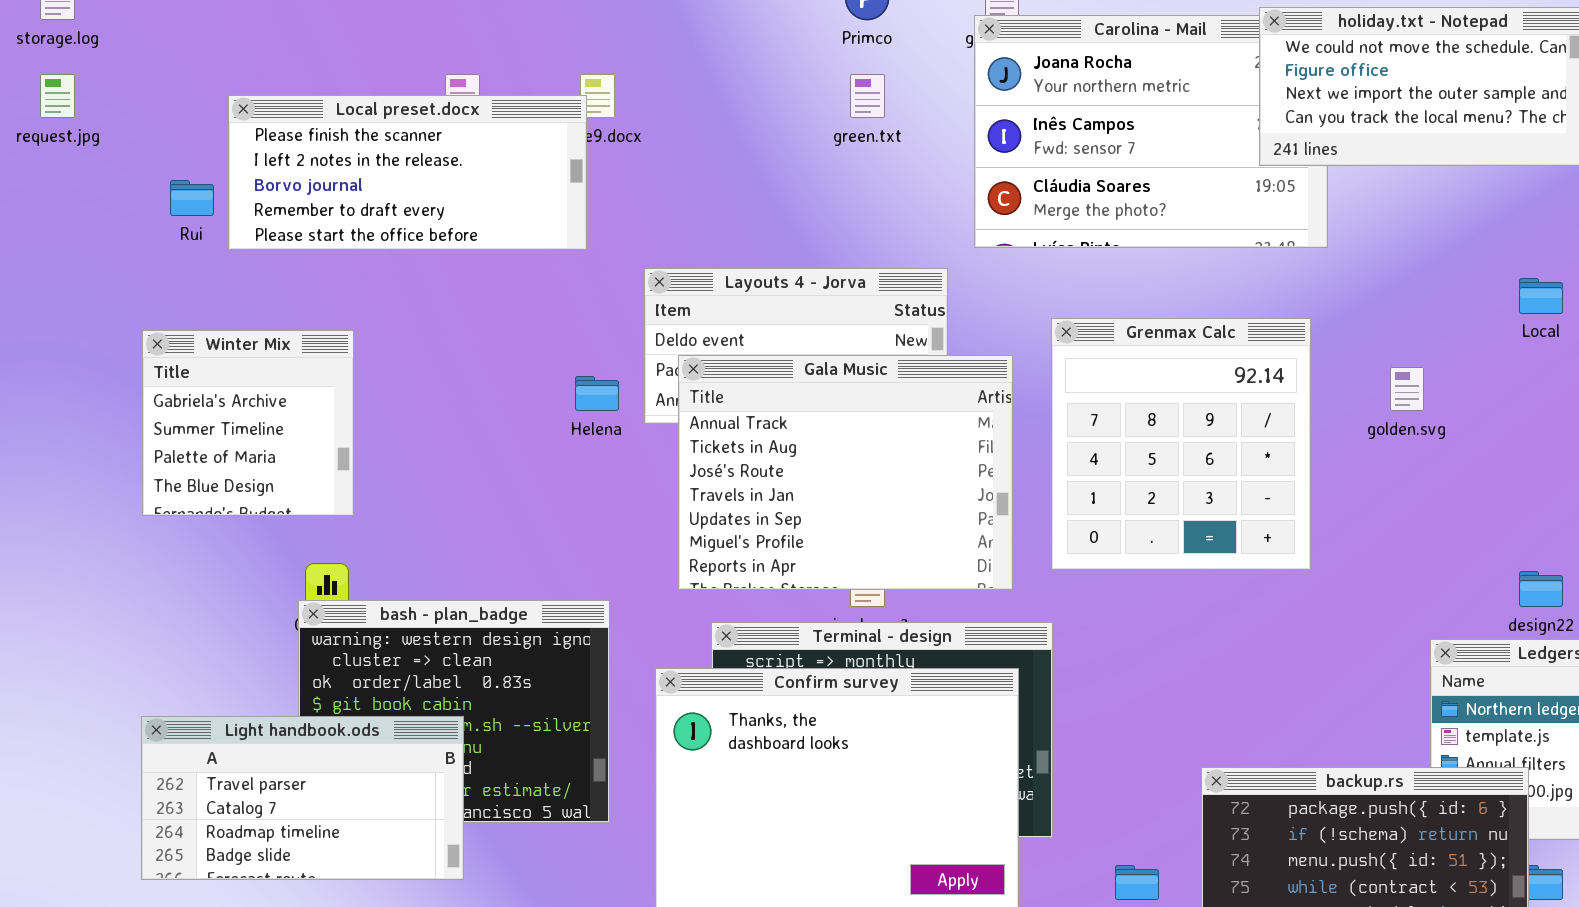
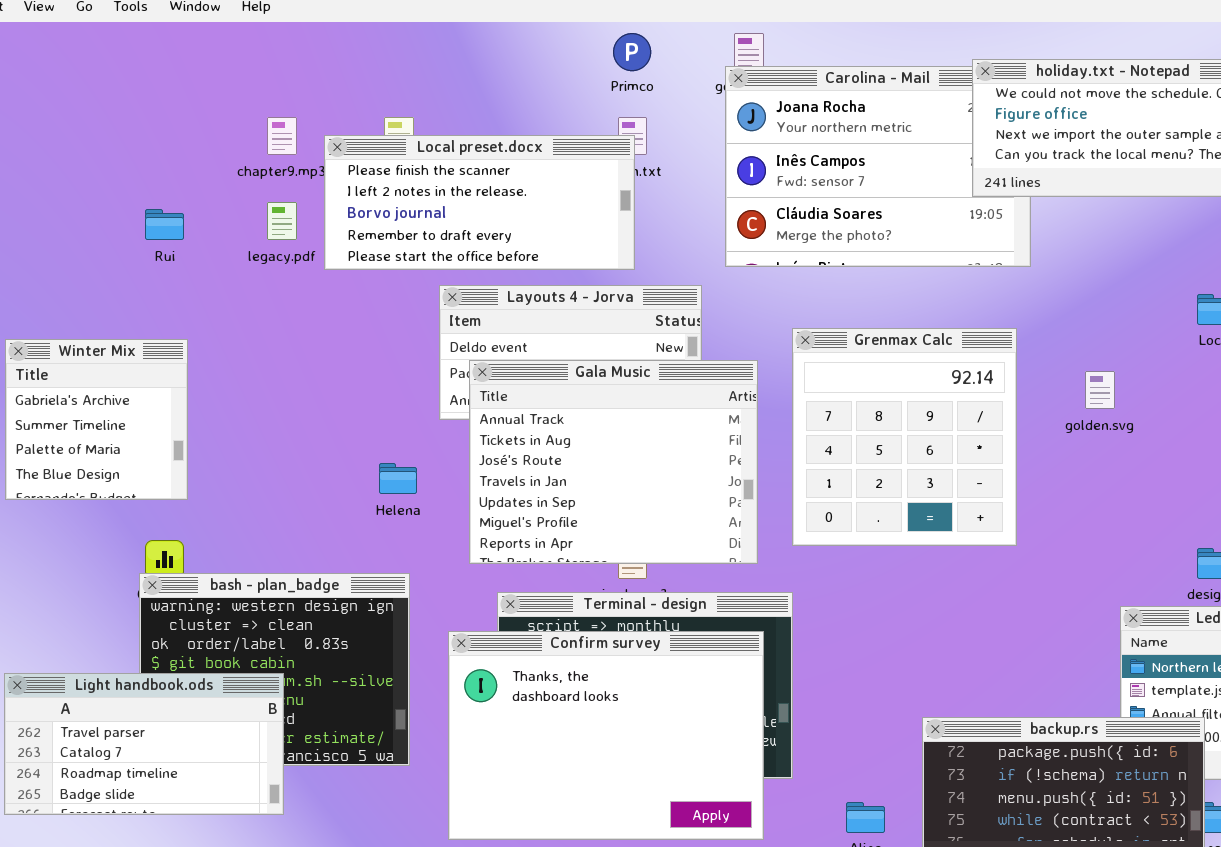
Local preset.docx: [228,95,587,250] -> [324,135,635,270], moved
Rui: [170,180,214,216] -> [145,209,184,240], moved
Helena: [575,376,619,411] -> [379,463,417,494], moved

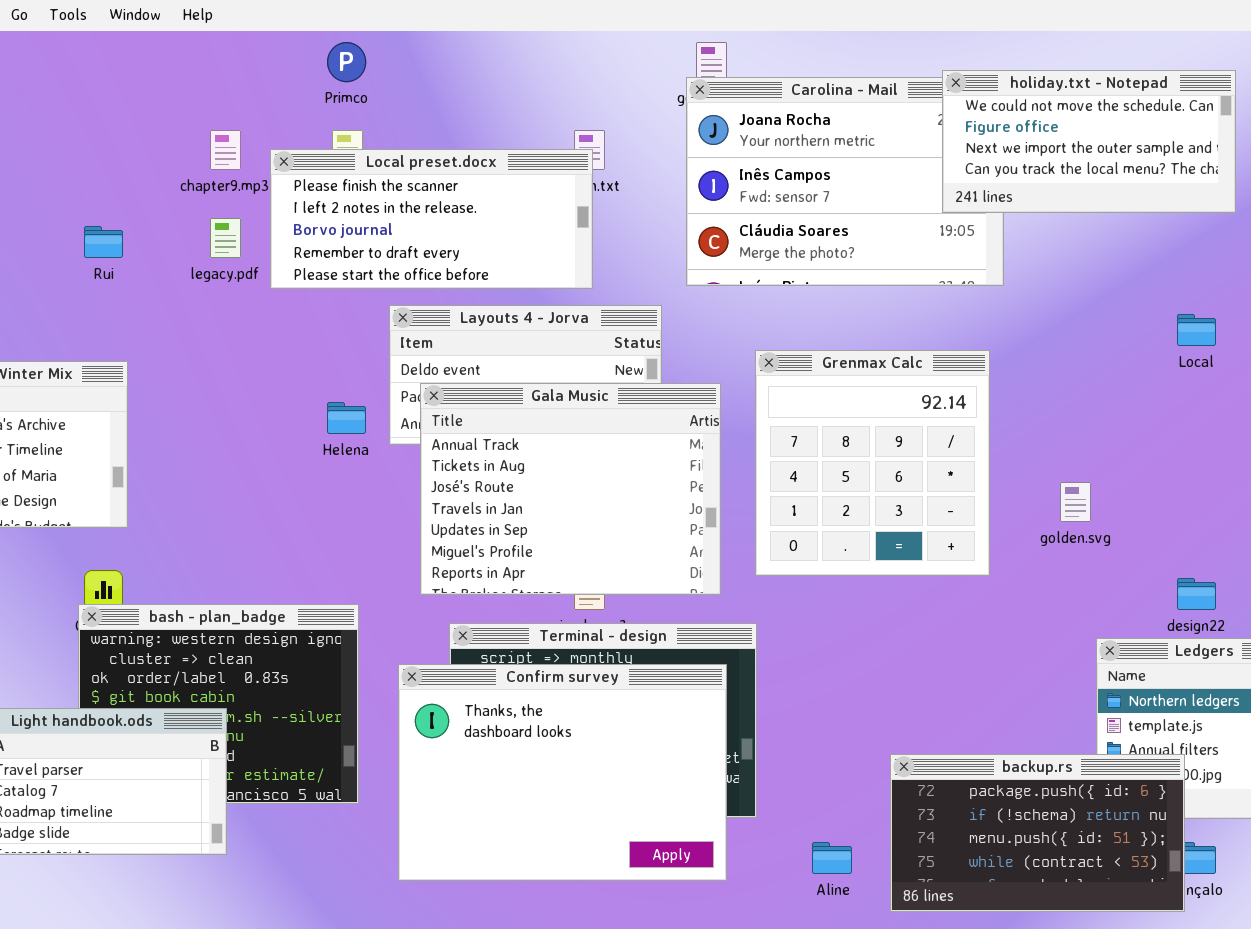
Primco: [613,33,651,71] -> [327,42,366,82], moved
golden.svg: [1085,371,1115,409] -> [1060,482,1091,522], moved
Helena: [379,463,417,494] -> [327,402,366,434], moved

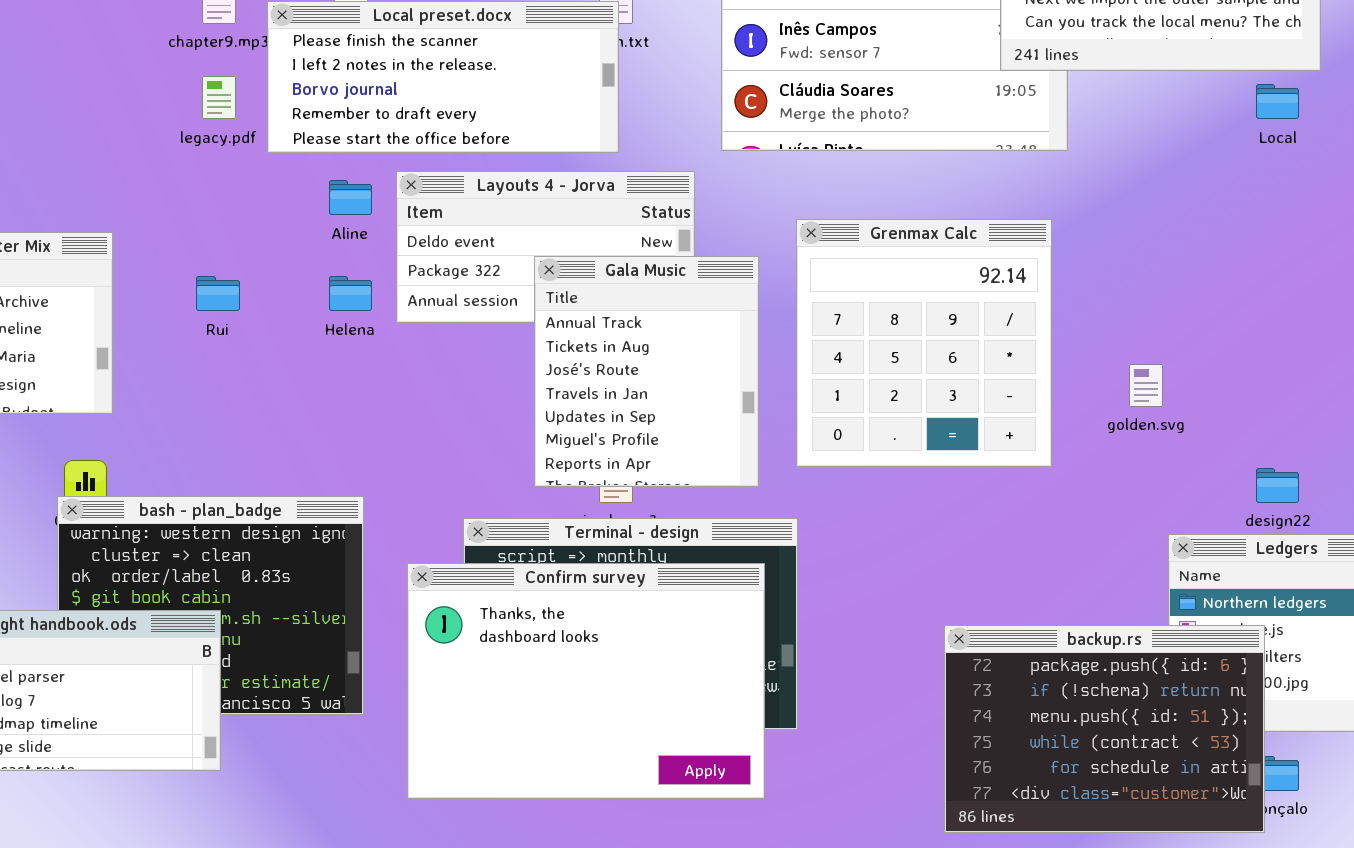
Rui: [84,226,123,258] -> [196,276,240,311], moved
Local: [1177,314,1216,346] -> [1256,84,1299,119], moved
Gala Music: [420,383,721,595] -> [534,256,759,487], resized
backup.rs: [890,754,1185,912] -> [944,625,1265,833], resized
Aline: [812,842,852,874] -> [329,180,372,215], moved

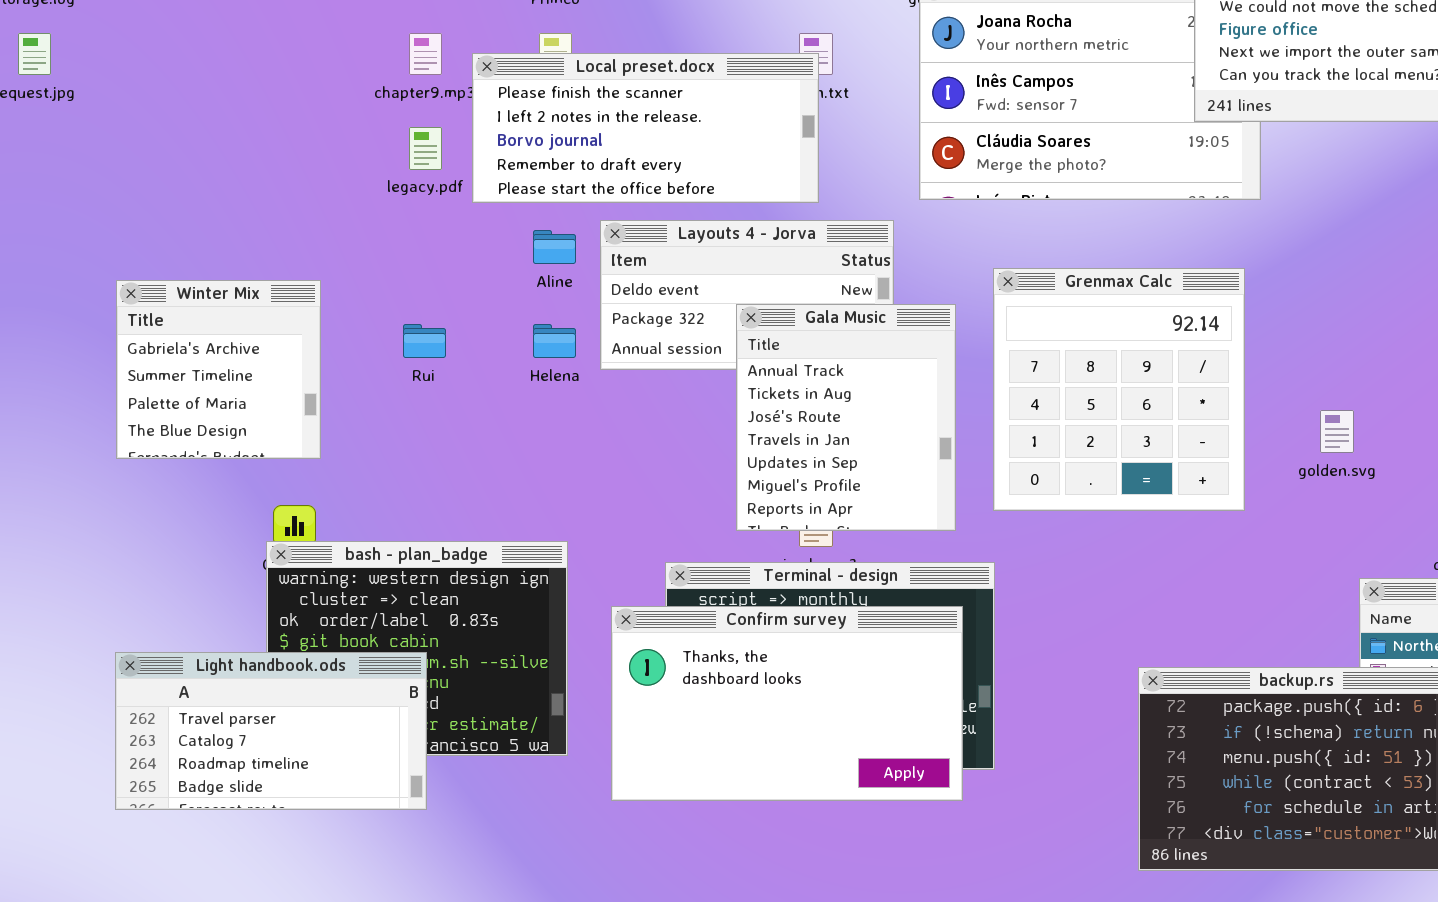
Confirm survey: [407,563,765,799] -> [611,606,963,801], resized

